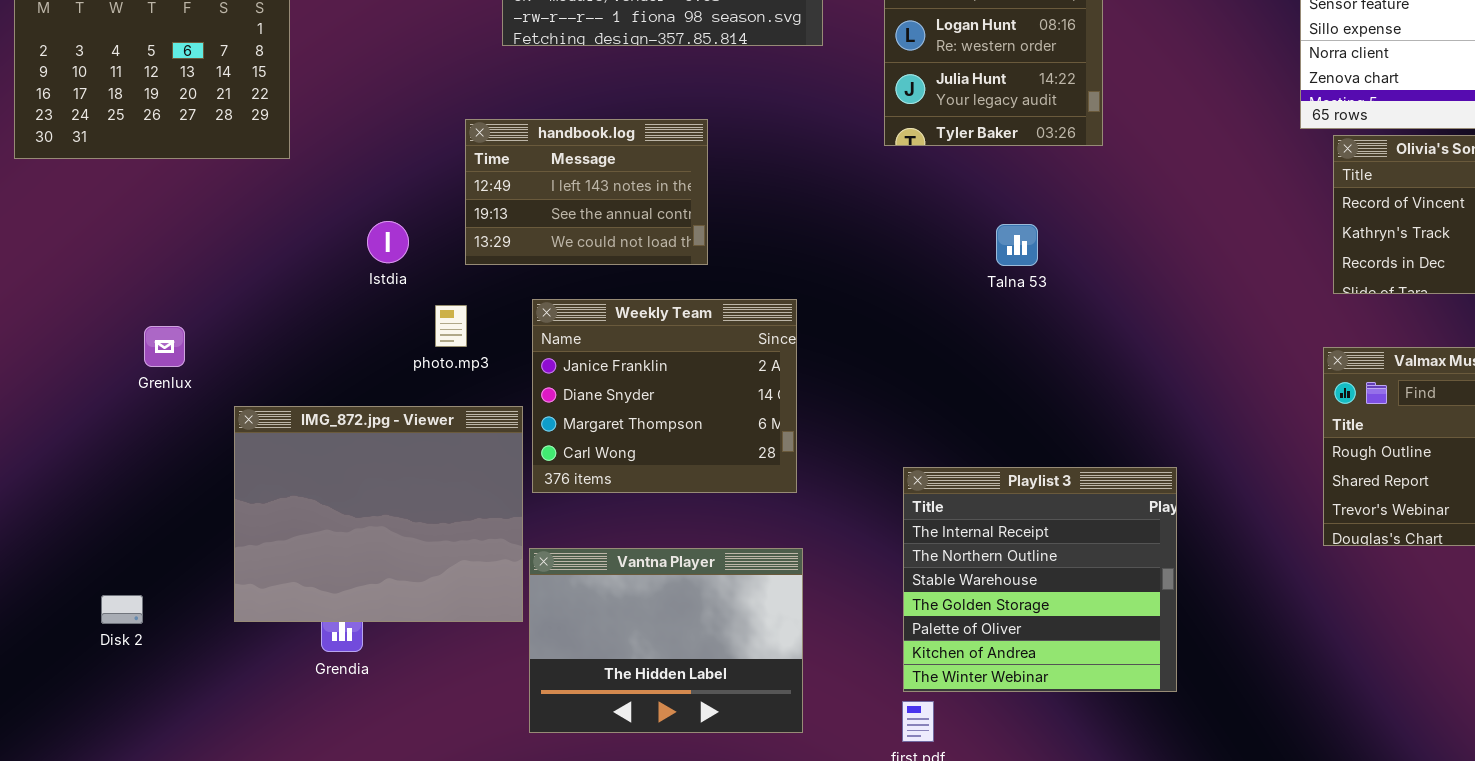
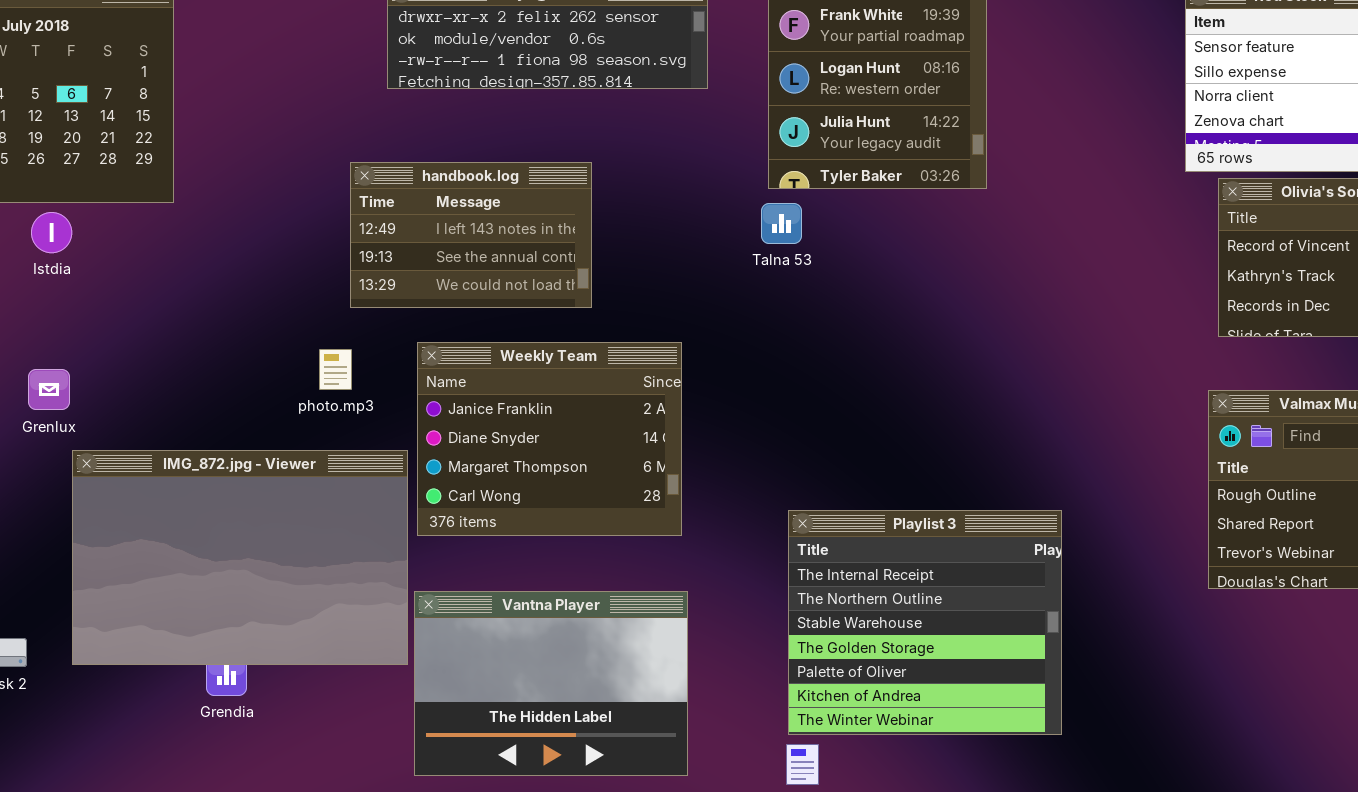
Istdia: [367,221,409,263] -> [31,212,72,253], moved
Talna 53: [996,224,1038,266] -> [761,203,802,244], moved
IMG_872.jpg - Viewer: [234,406,523,622] -> [72,450,408,665], resized

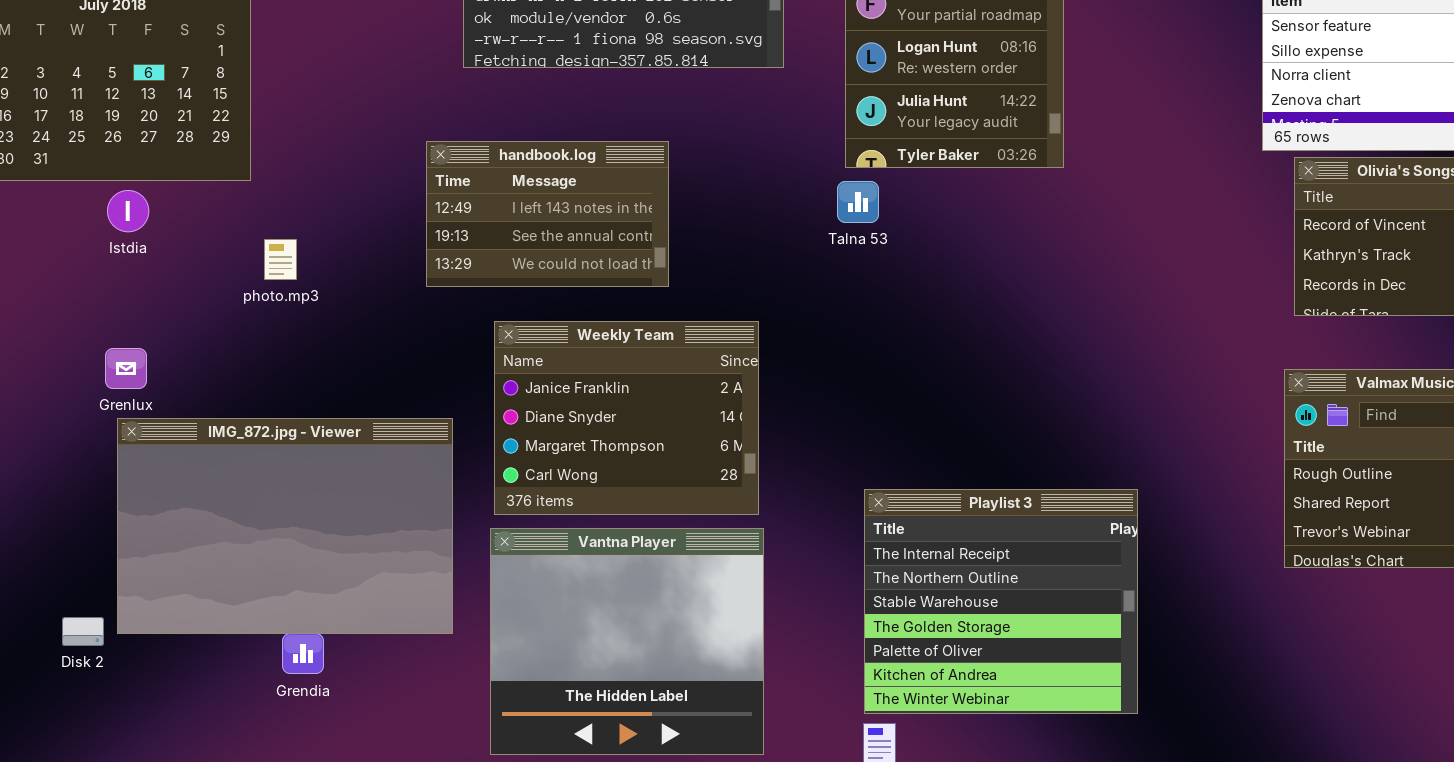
photo.mp3: [319,349,352,390] -> [264,239,297,280], moved
IMG_872.jpg - Viewer: [72,450,408,665] -> [117,418,453,634], moved
Vantna Player: [414,591,688,776] -> [490,528,764,755], resized

